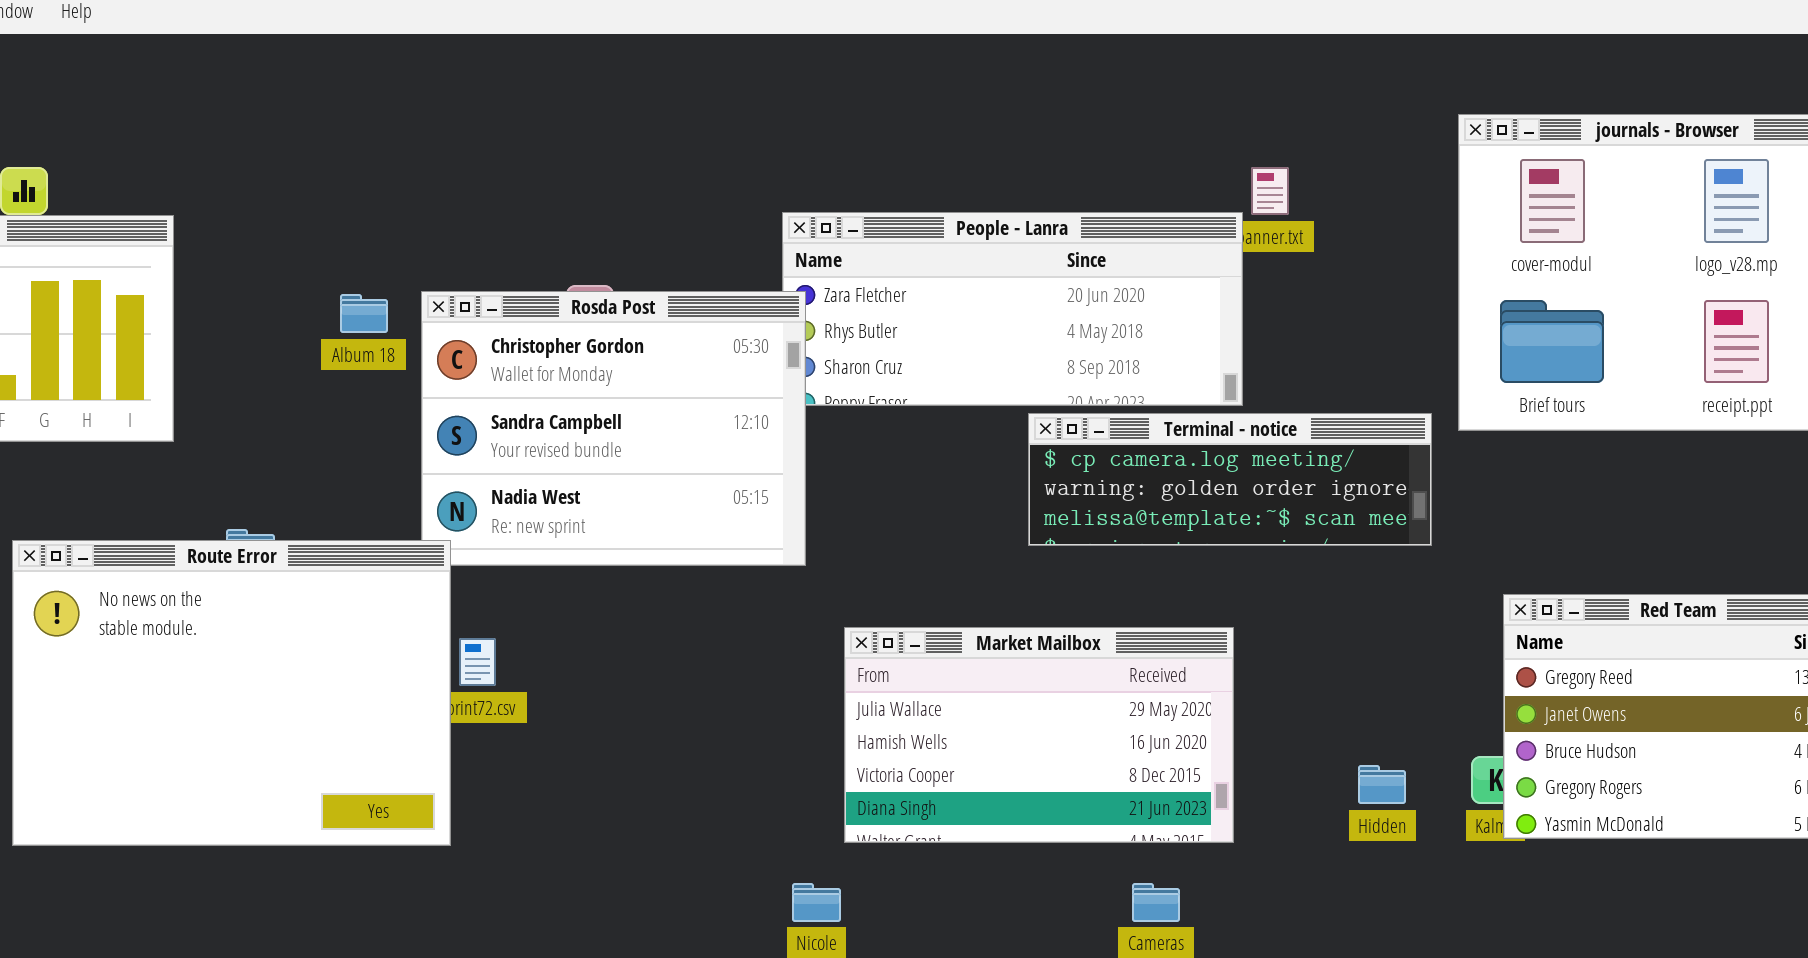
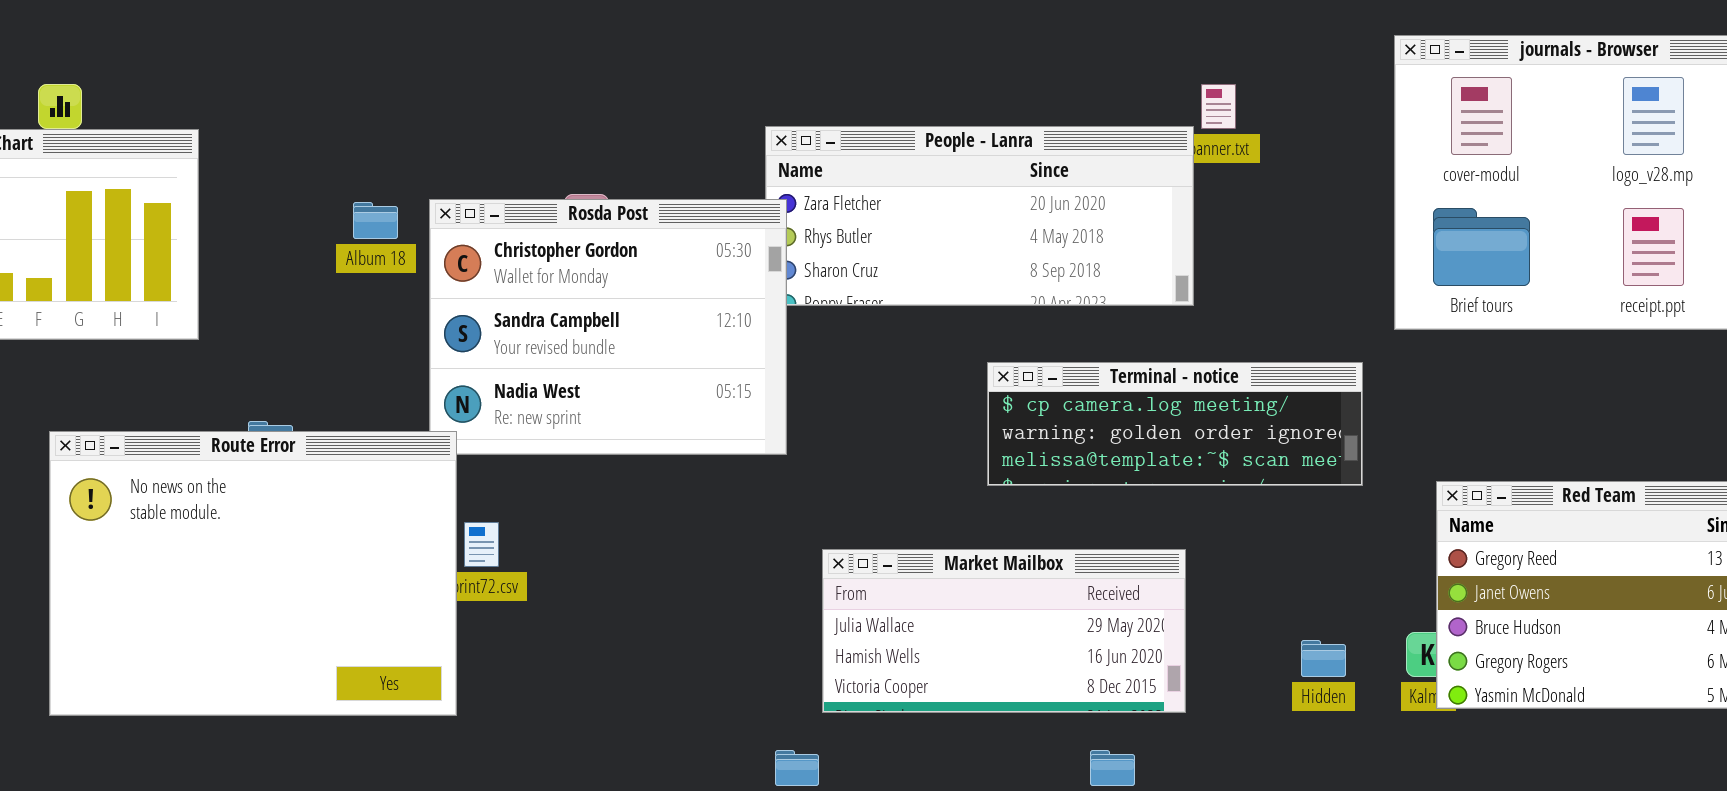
Terminal - notice: [1028,413,1432,546] -> [987,362,1363,486], moved
Market Mailbox: [844,627,1234,843] -> [822,549,1186,713], resized

